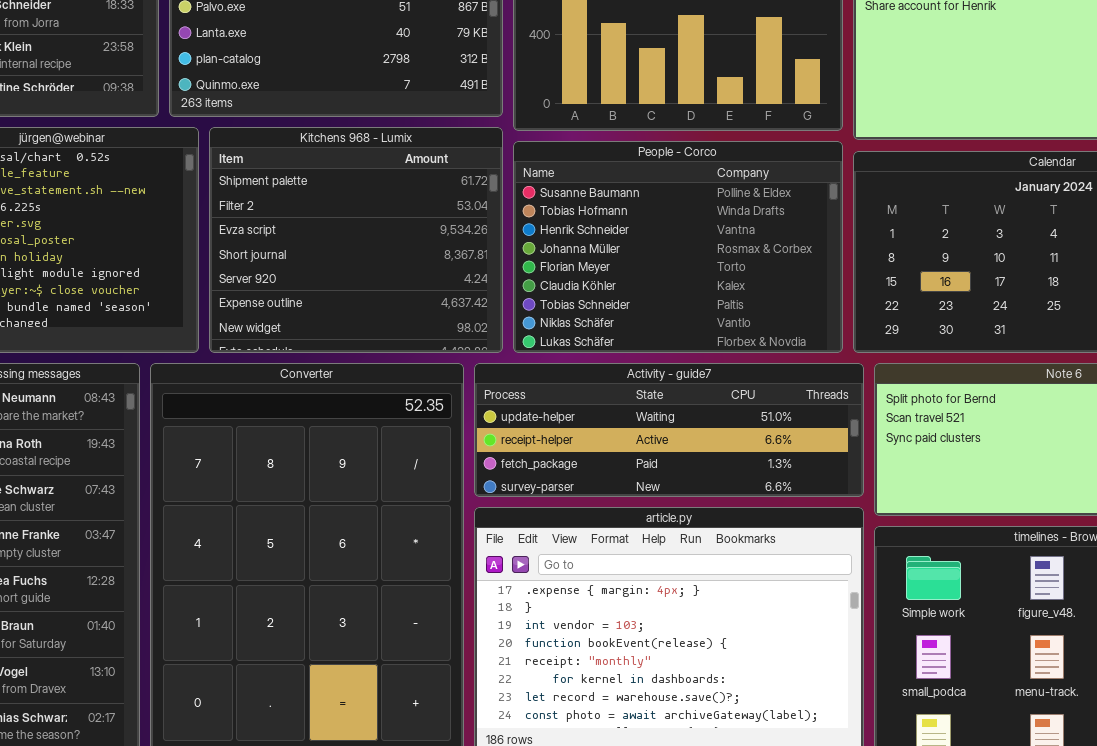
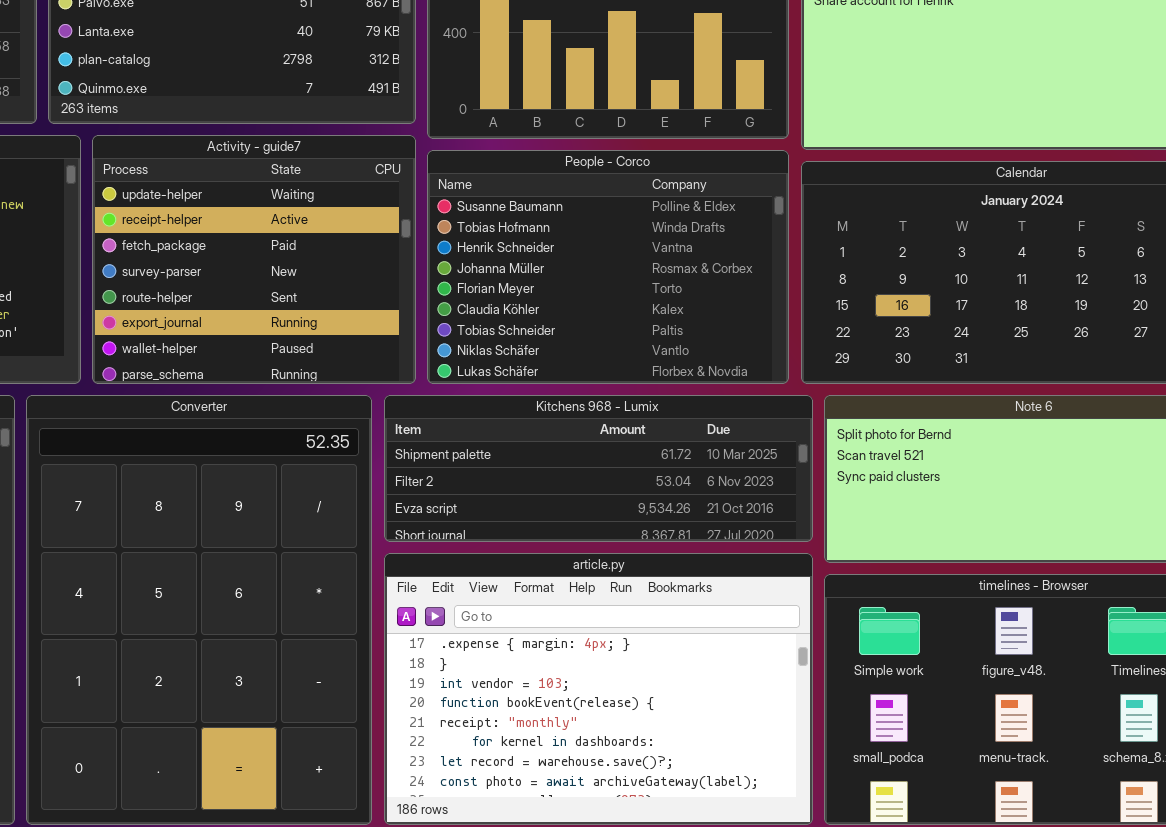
Kitchens 968 - Lumix: [209,127,503,353] -> [384,395,813,542], moved, resized
Activity - guide7: [474,363,864,497] -> [92,135,416,384], moved, resized

